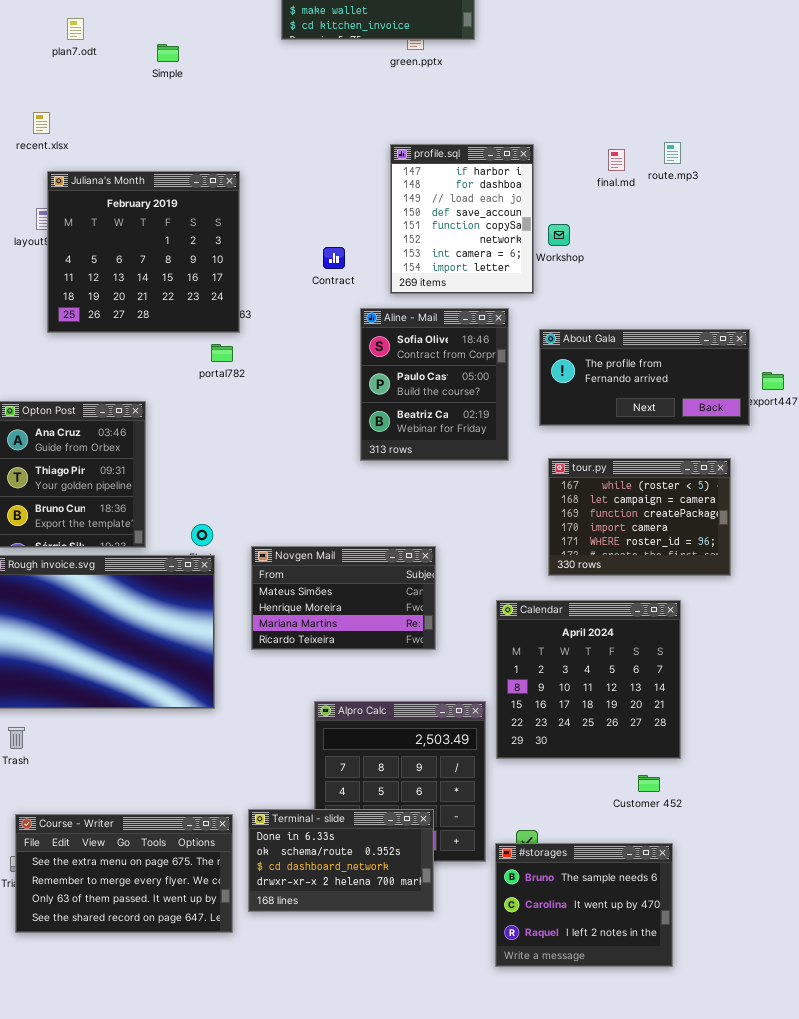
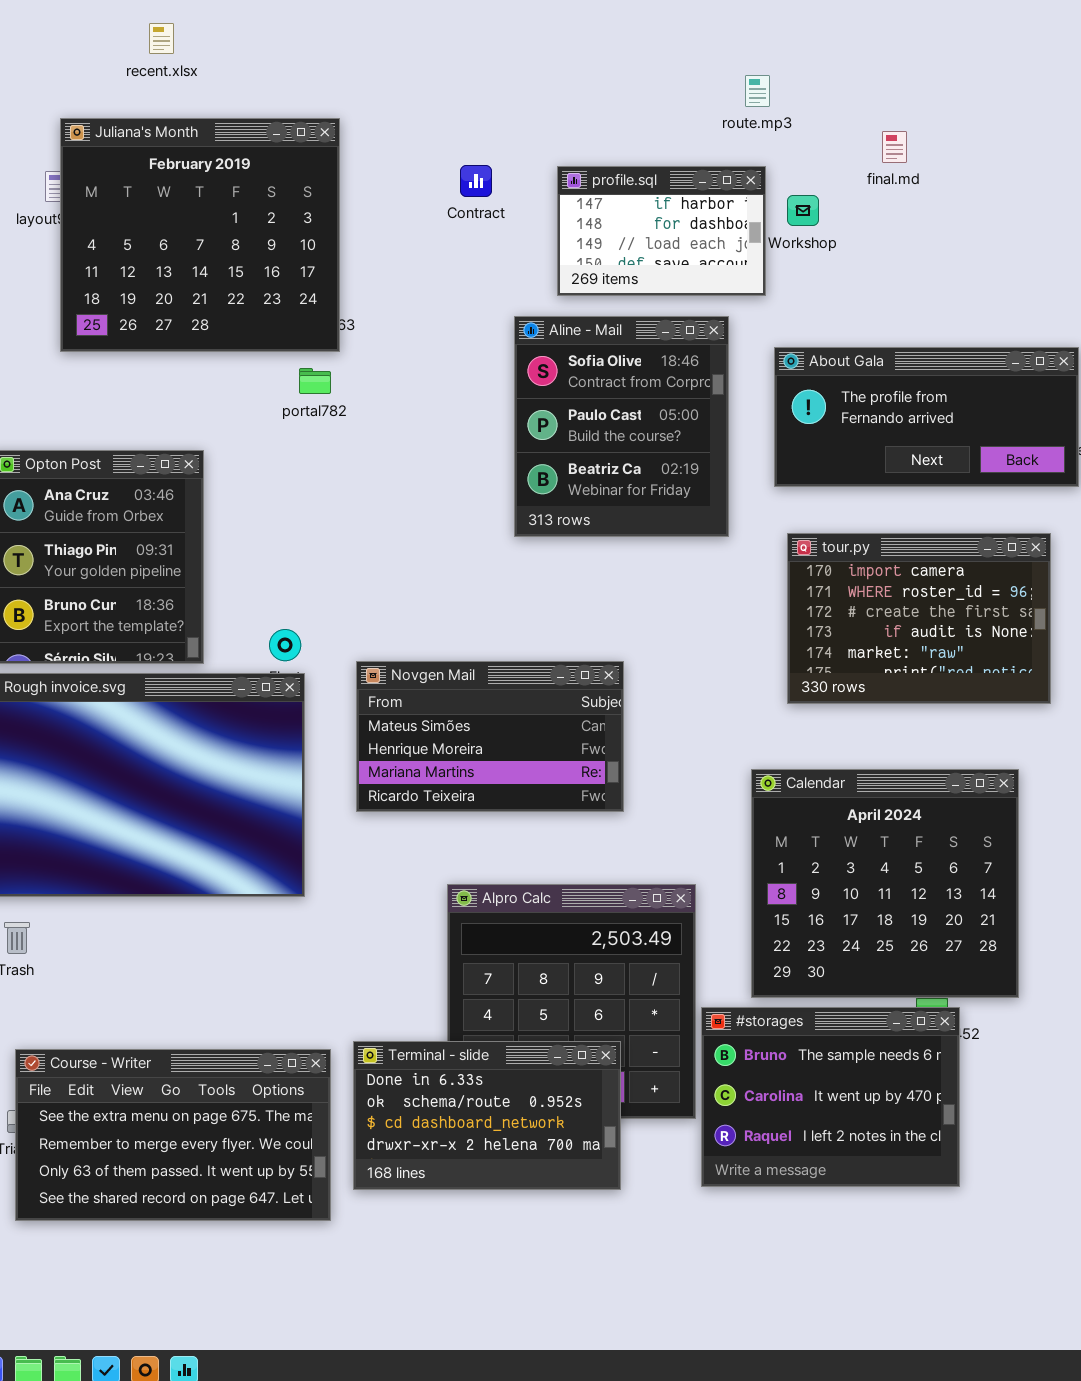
recent.xlsx: [33,112,50,134] -> [149,23,174,54], moved
route.mp3: [664,142,681,164] -> [745,75,770,107], moved
profile.sql: [390,144,534,294] -> [557,166,766,296], resized
final.md: [608,149,625,171] -> [882,131,907,163], moved
Contract: [323,247,345,269] -> [460,165,492,197], moved
tour.py: [548,458,731,576] -> [787,533,1051,704], scrolled down 3 rows
Calendar: [496,600,681,759] -> [751,769,1019,998], moved
#storages: [495,843,673,967] -> [701,1007,960,1187], moved

